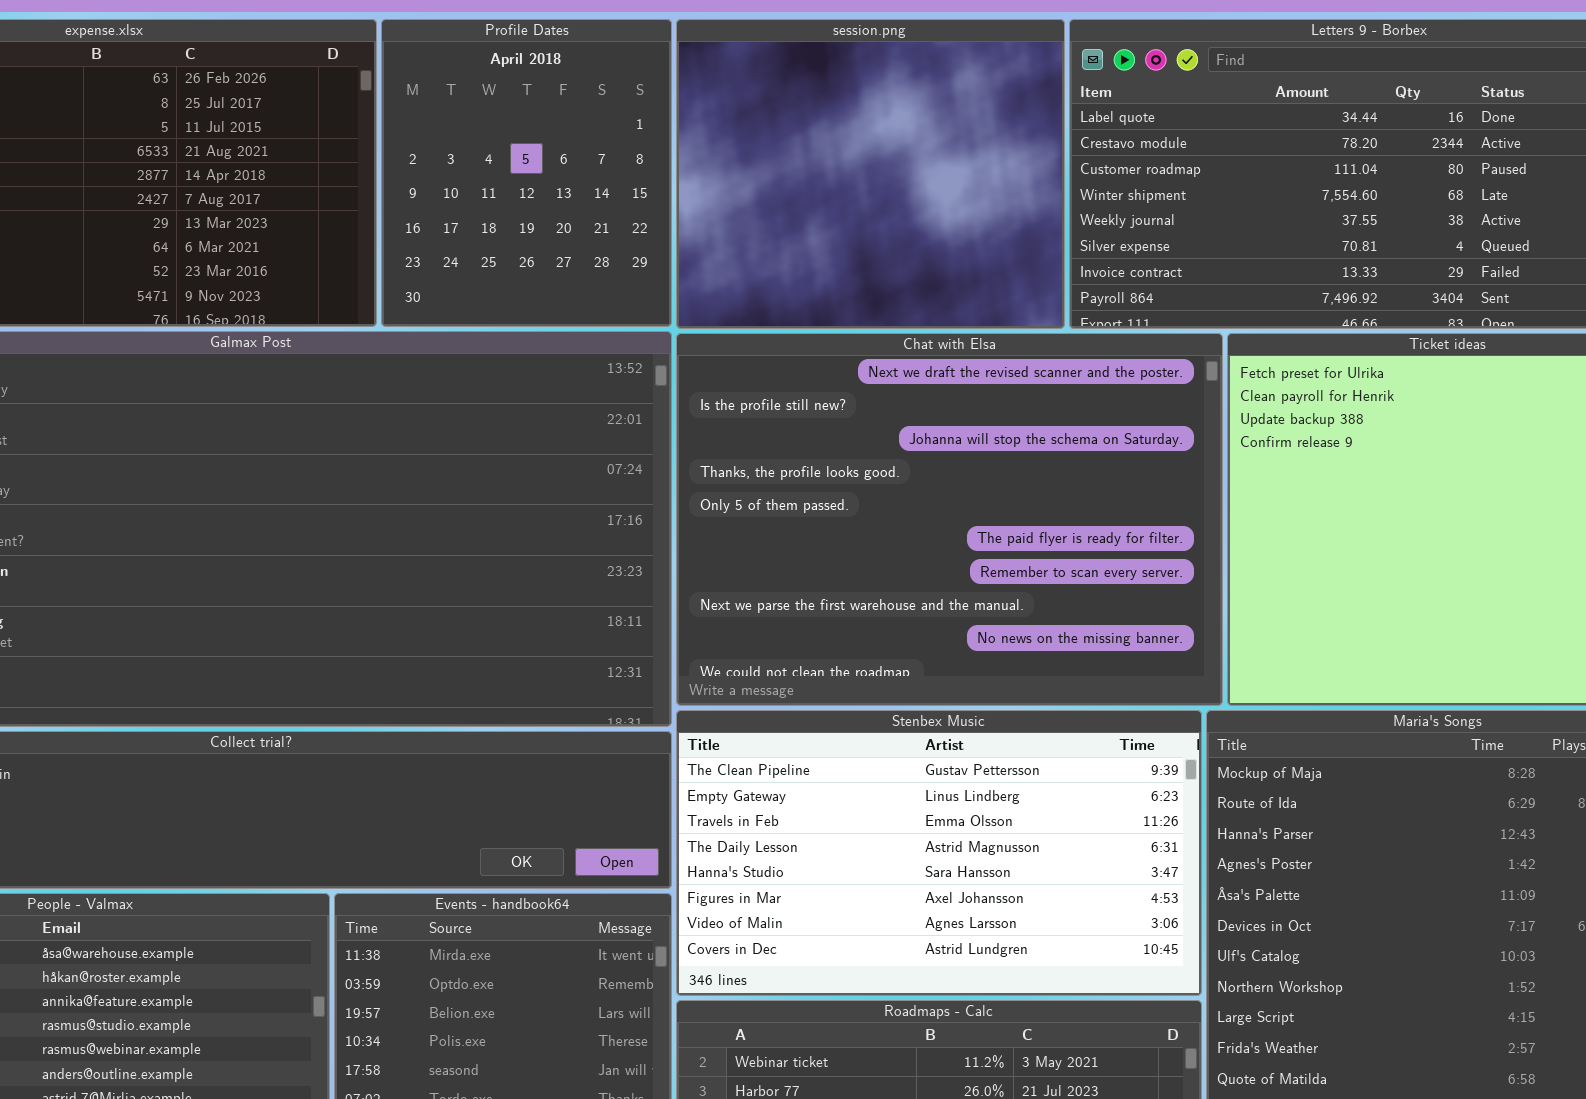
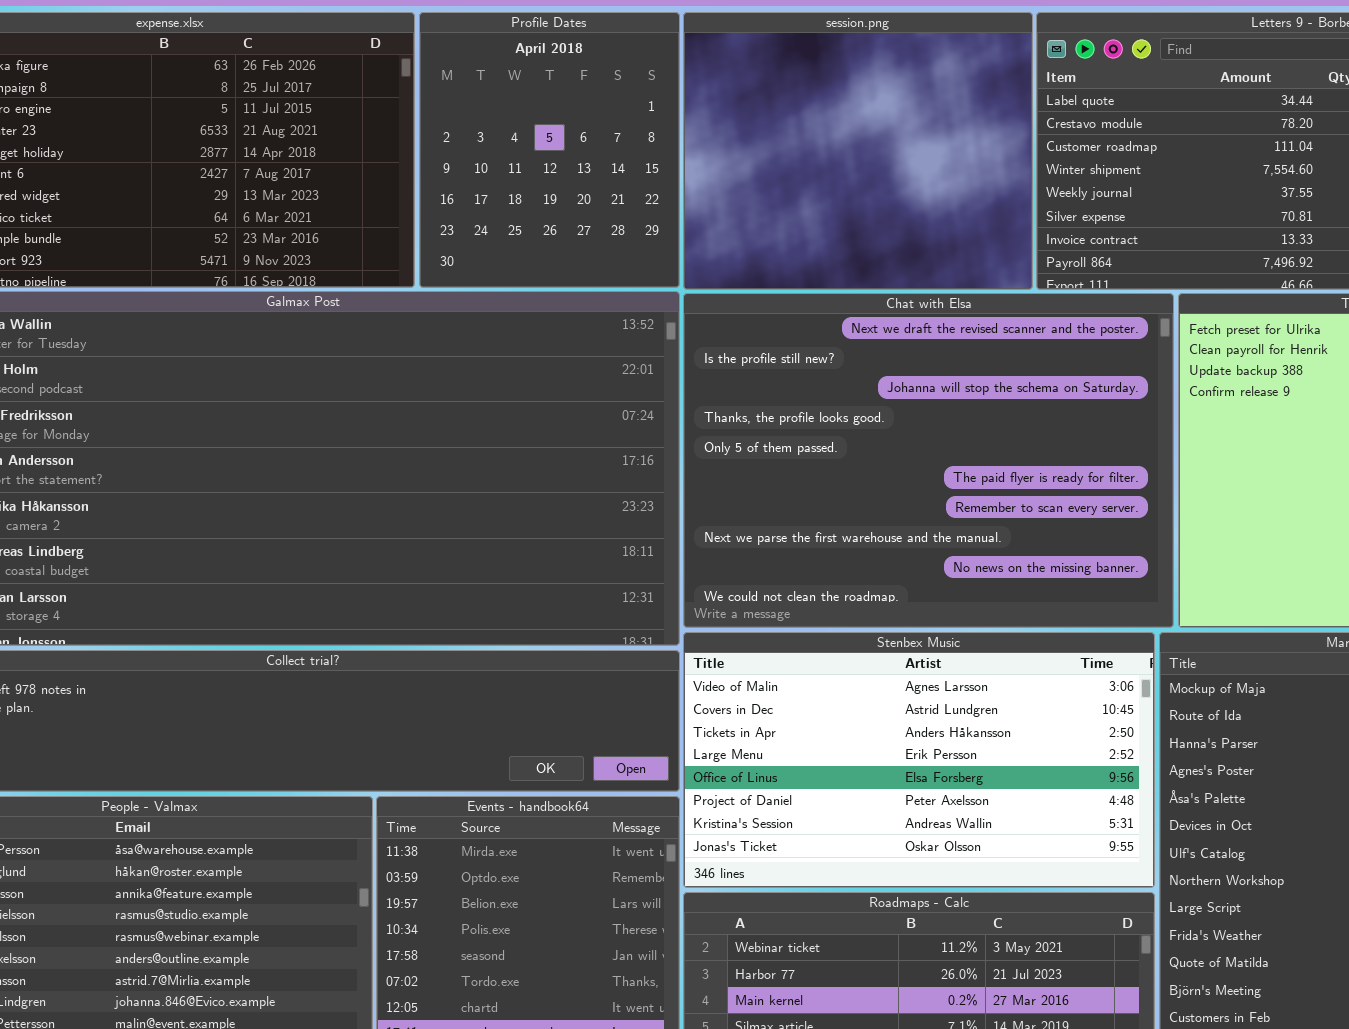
Stenbex Music: [676,710,1202,996] -> [683,632,1155,888], scrolled down 6 rows

